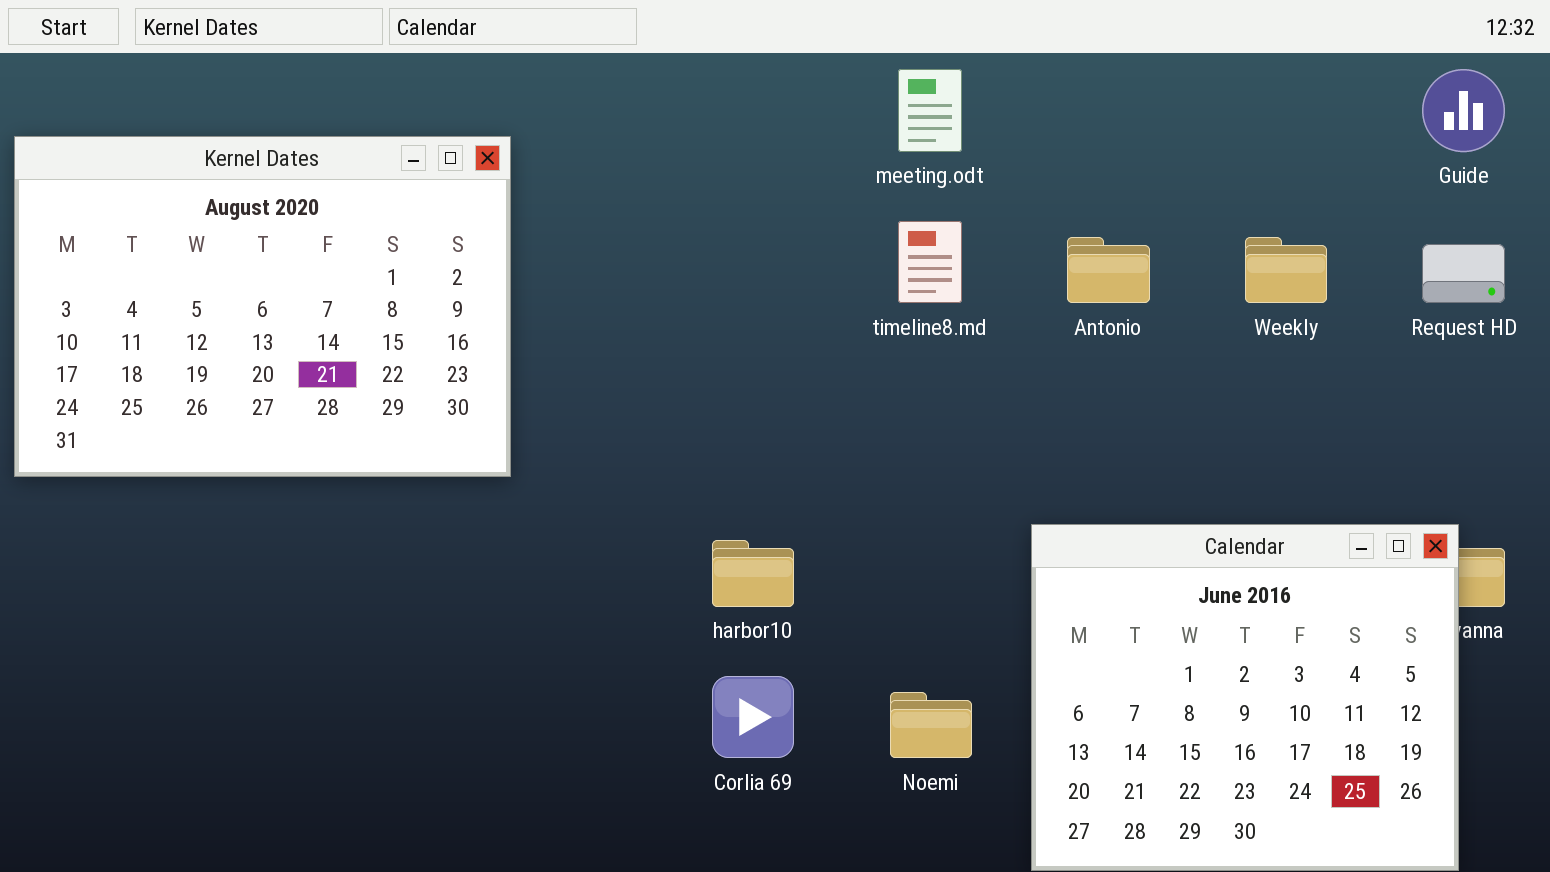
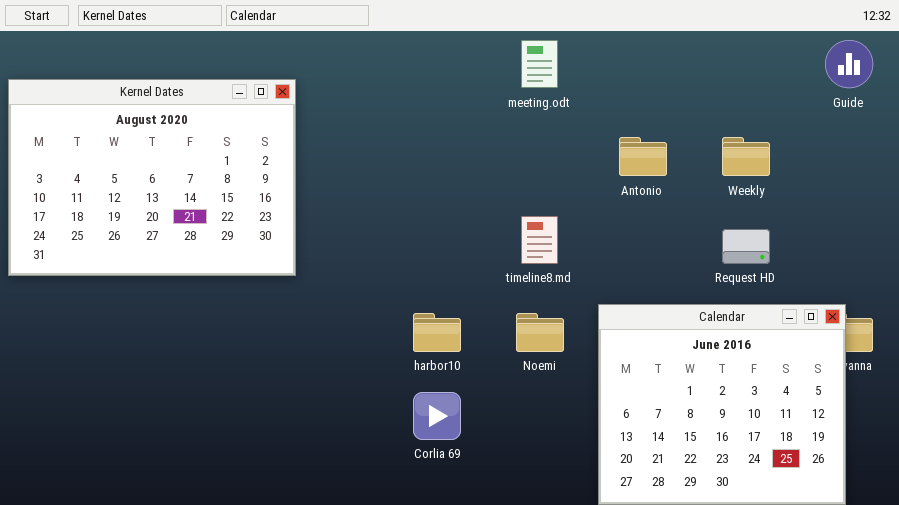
timeline8.md: [898,221,962,303] -> [521,216,558,264], moved
Request HD: [1422,244,1505,303] -> [722,229,770,264], moved
Noemi: [890,692,972,758] -> [516,313,564,352], moved

